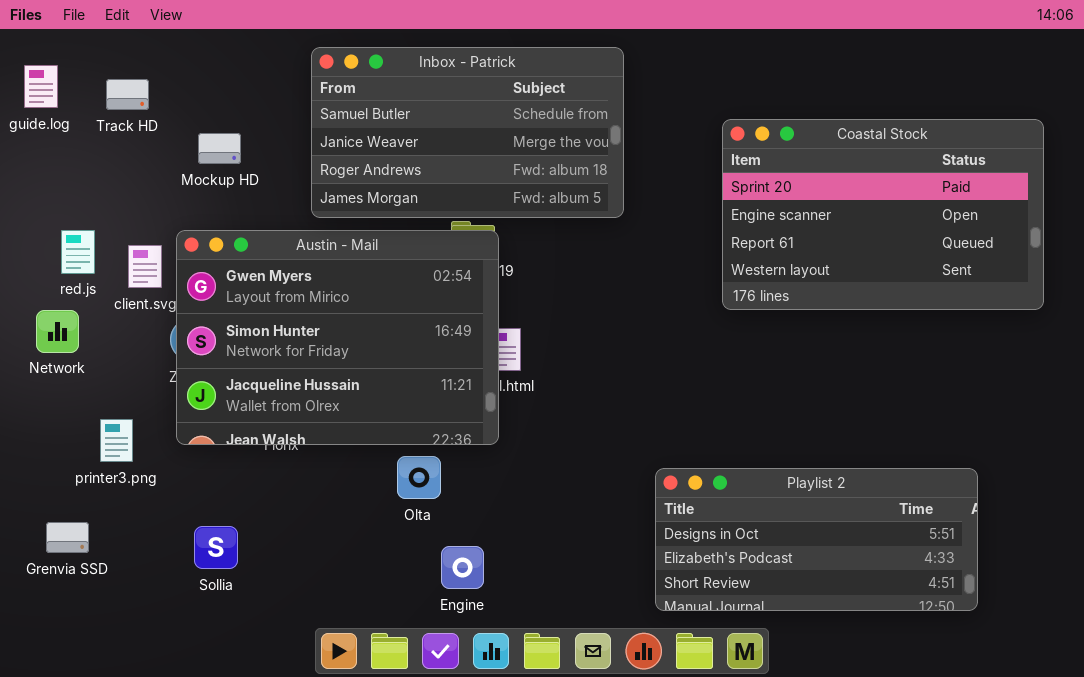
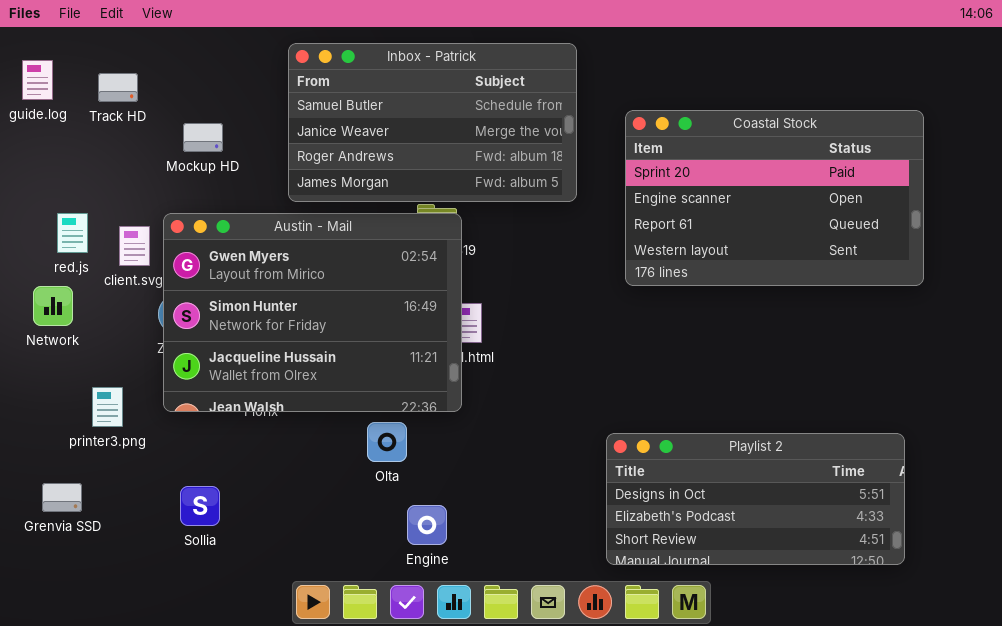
Coastal Stock: [722,119,1044,310] -> [625,110,924,286], moved

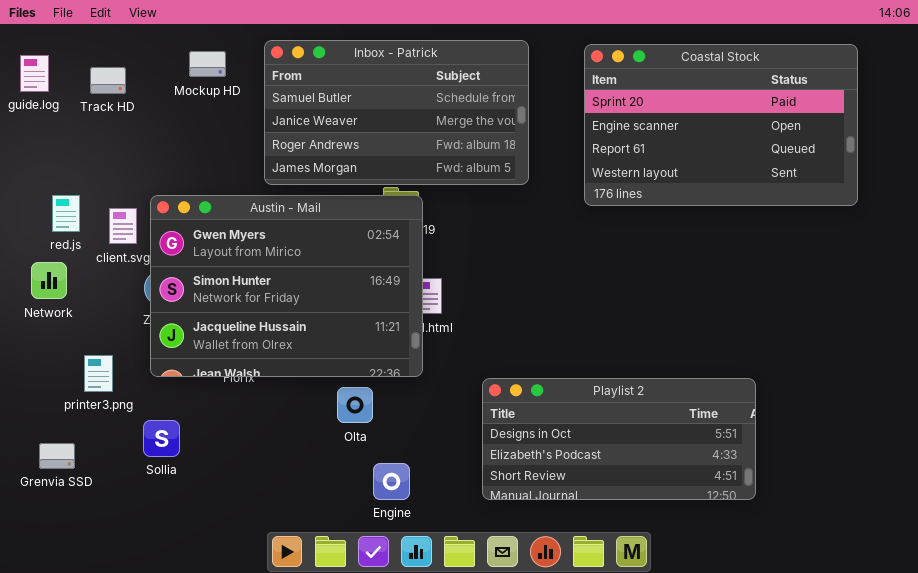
Coastal Stock: [625,110,924,286] -> [584,44,858,206], moved
Mockup HD: [183,123,223,152] -> [189,51,226,77], moved
Playlist 2: [606,433,905,565] -> [482,378,756,500], moved
Sollia: [180,486,220,526] -> [143,420,180,457], moved

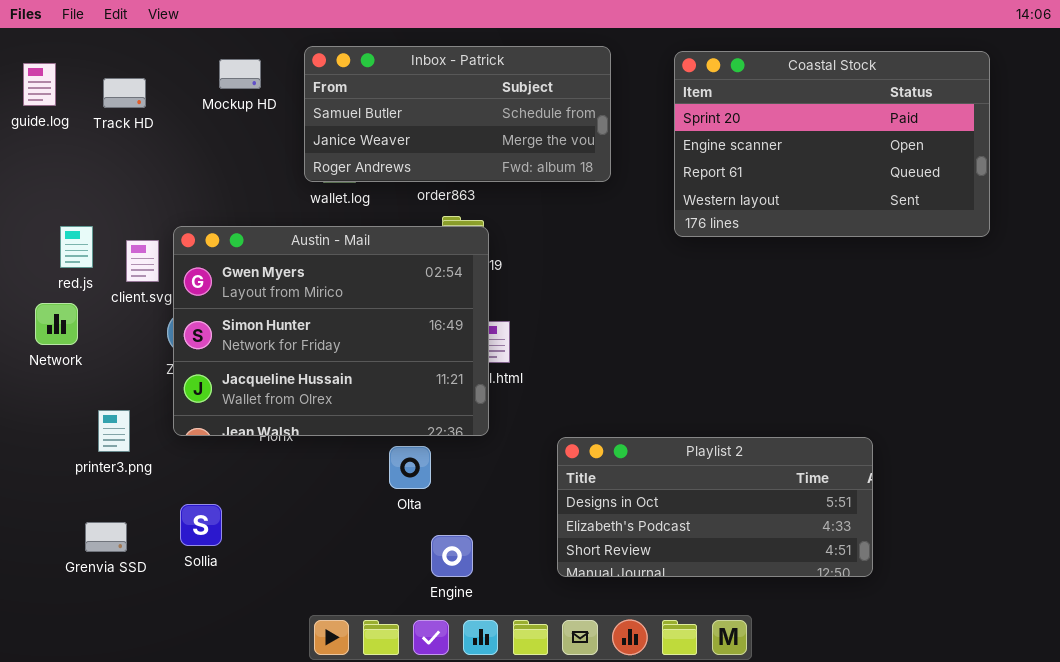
Inbox - Patrick: [264,40,529,185] -> [304,46,611,182], resized
Sollia: [143,420,180,457] -> [180,504,222,546], moved
Grenvia SSD: [39,443,75,469] -> [85,522,127,552], moved

